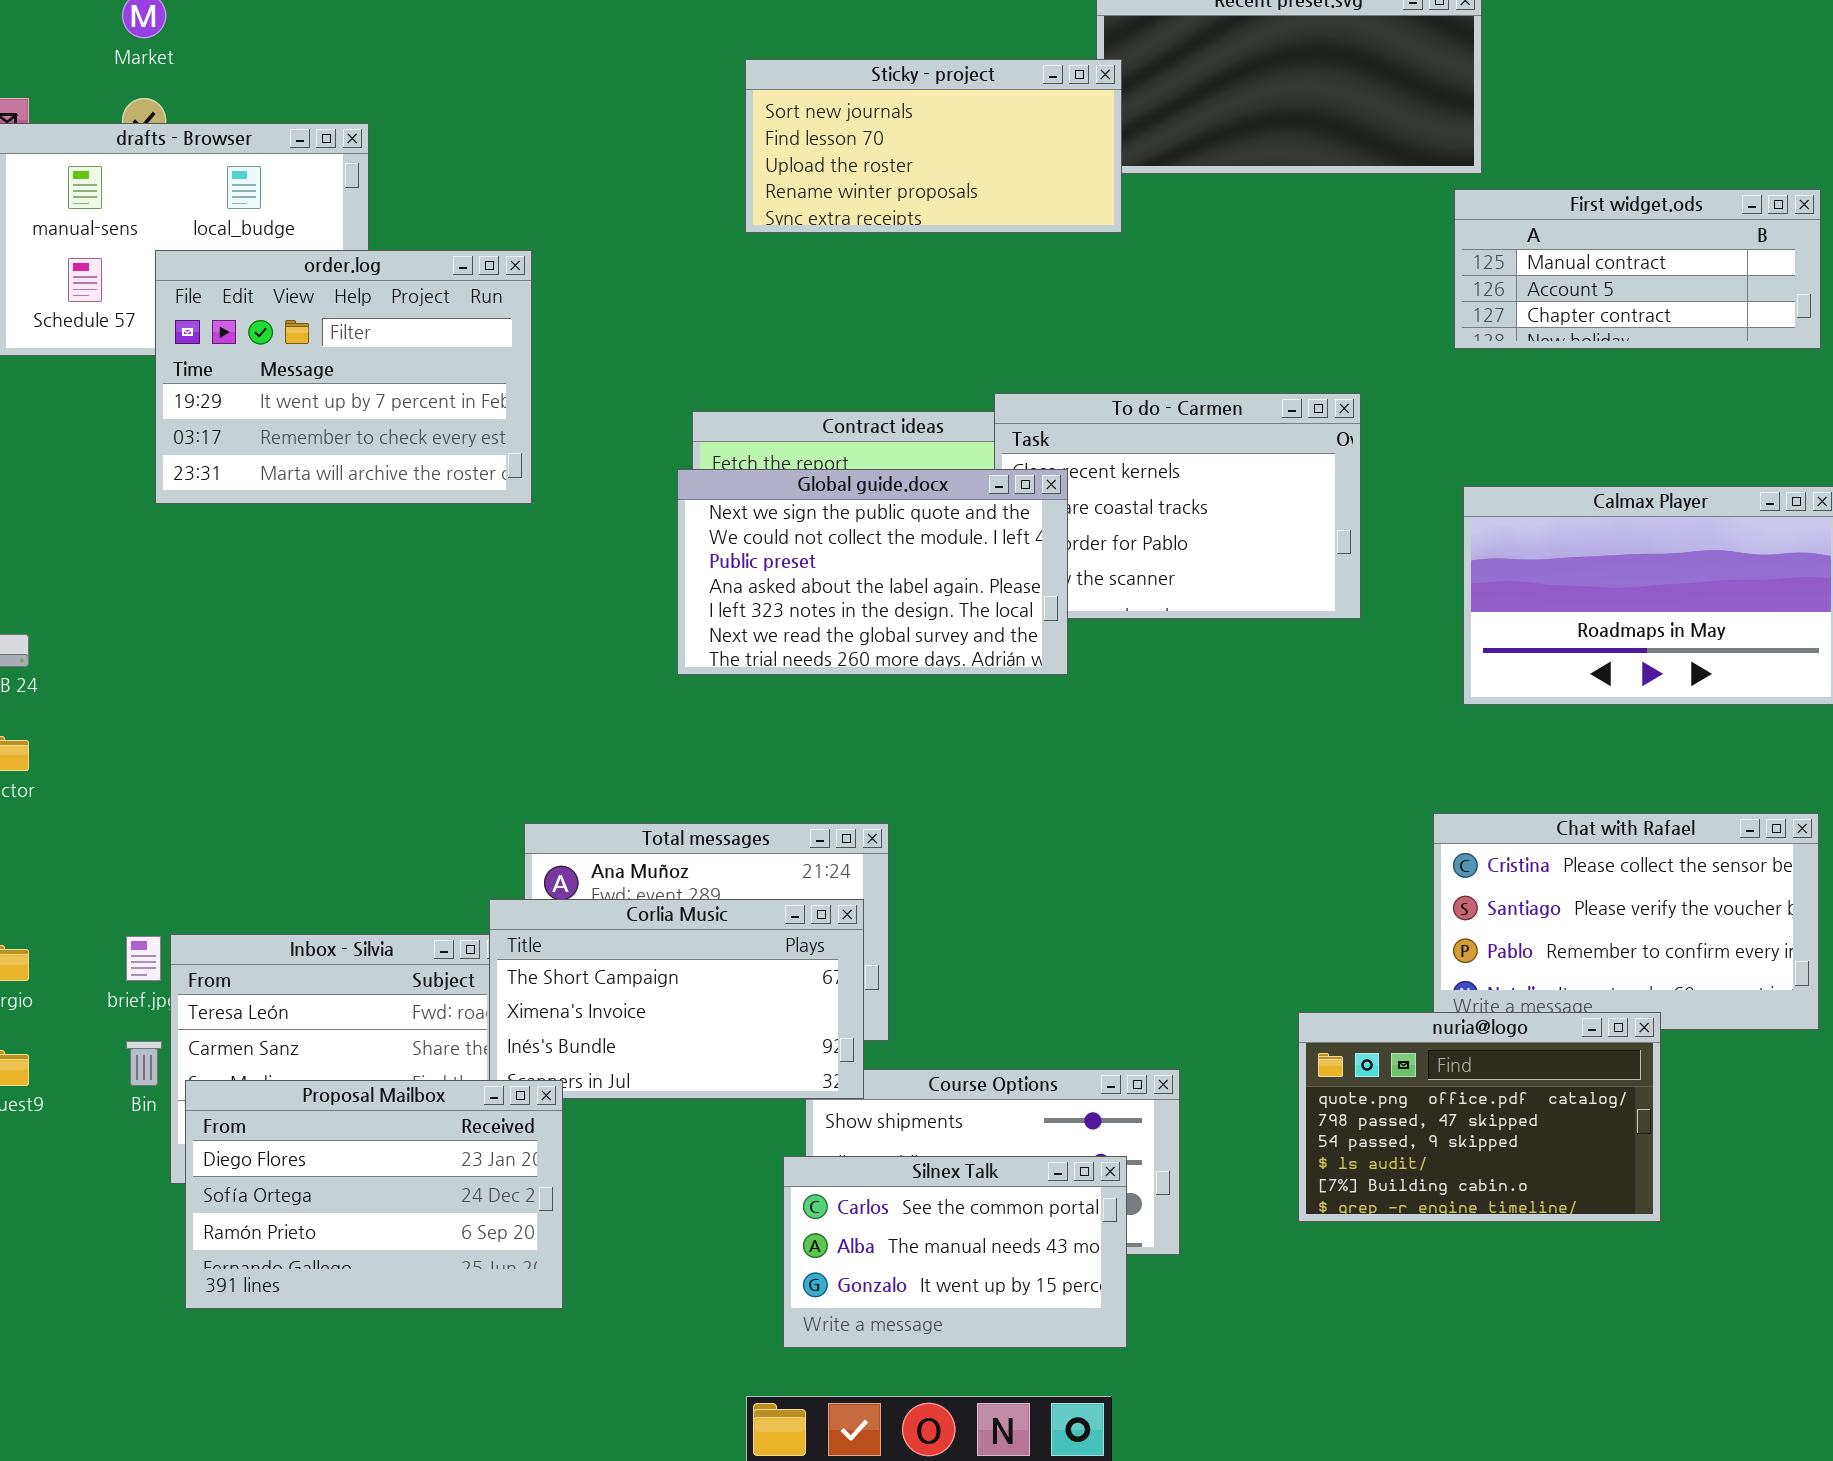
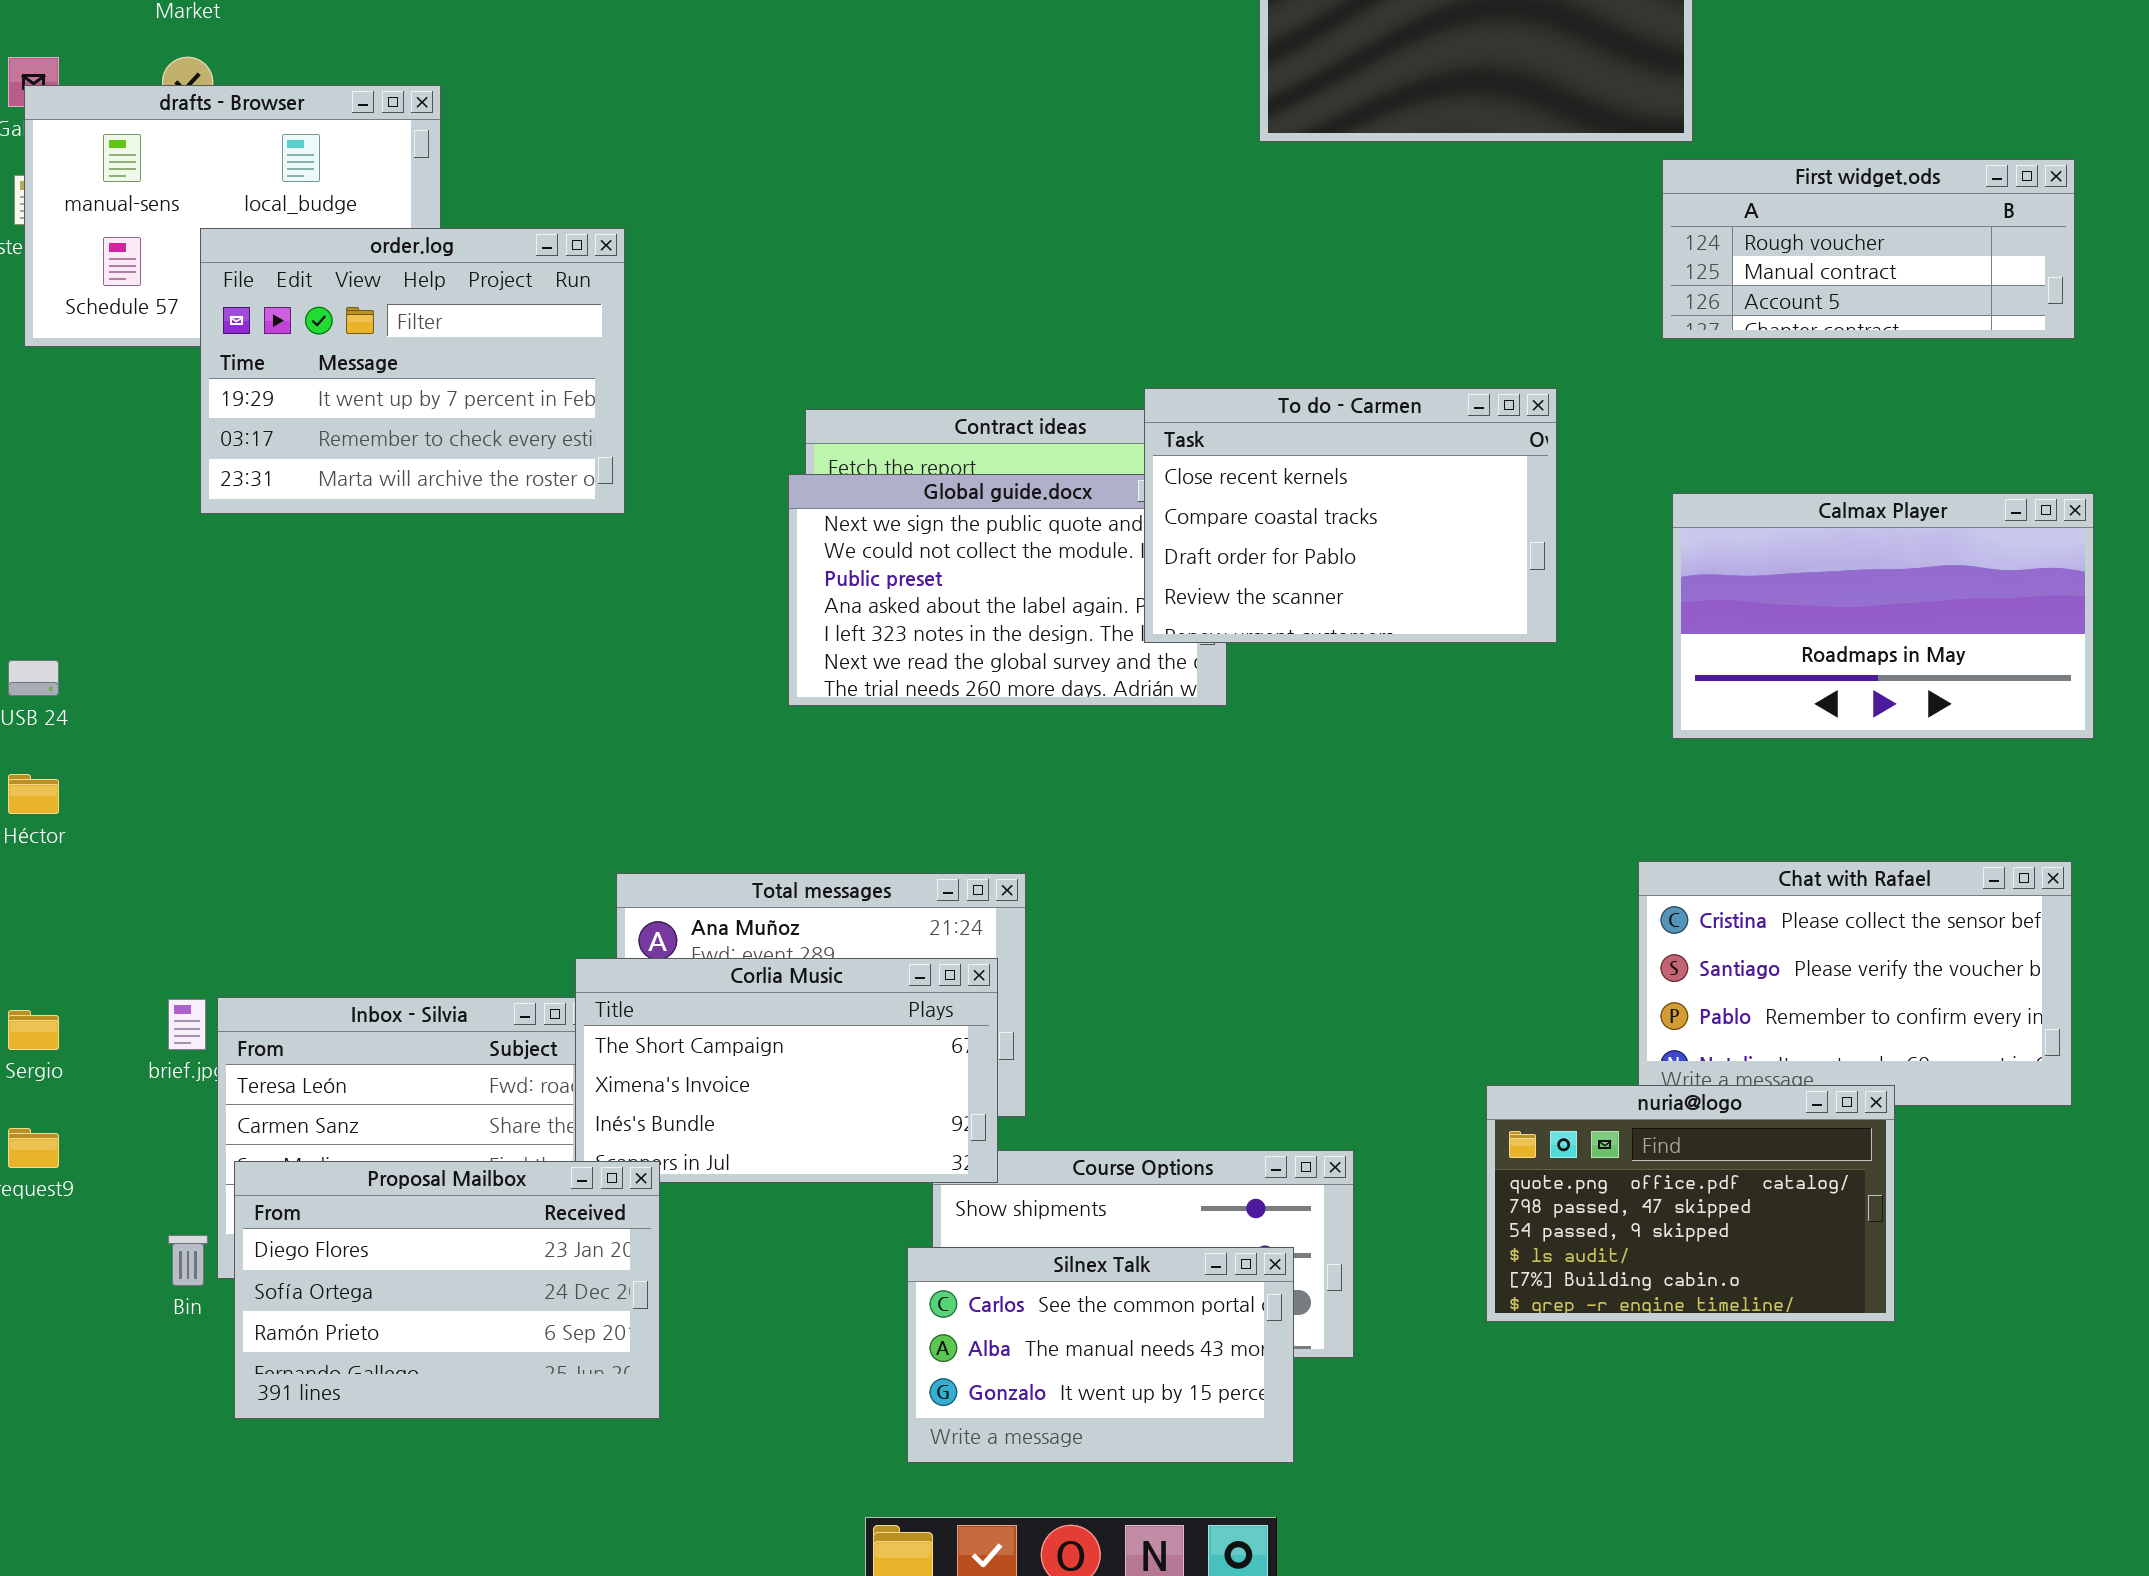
Sticky - project: [745,59,1122,233] -> none, closed
First widget.ods: [1454,189,1821,349] -> [1662,159,2075,339], scrolled up 1 row
To do - Carmen: [994,393,1361,619] -> [1144,388,1557,643], raised
Bin: [126,1041,162,1086] -> [168,1235,208,1286], moved

